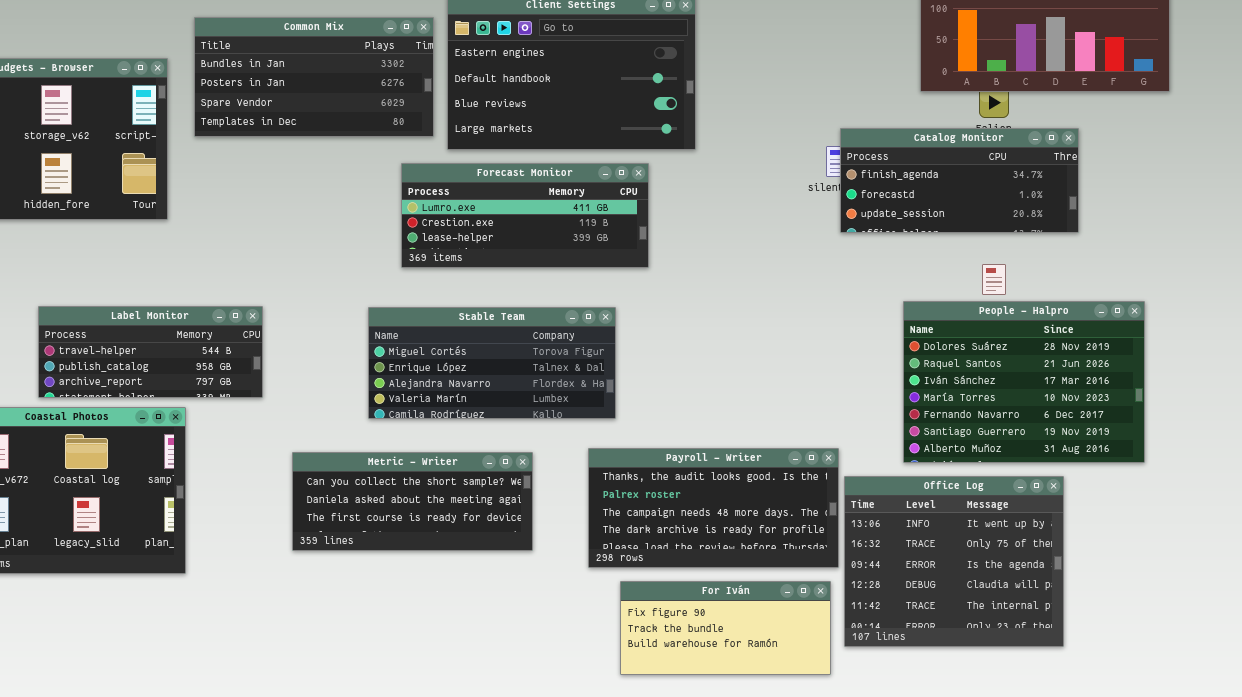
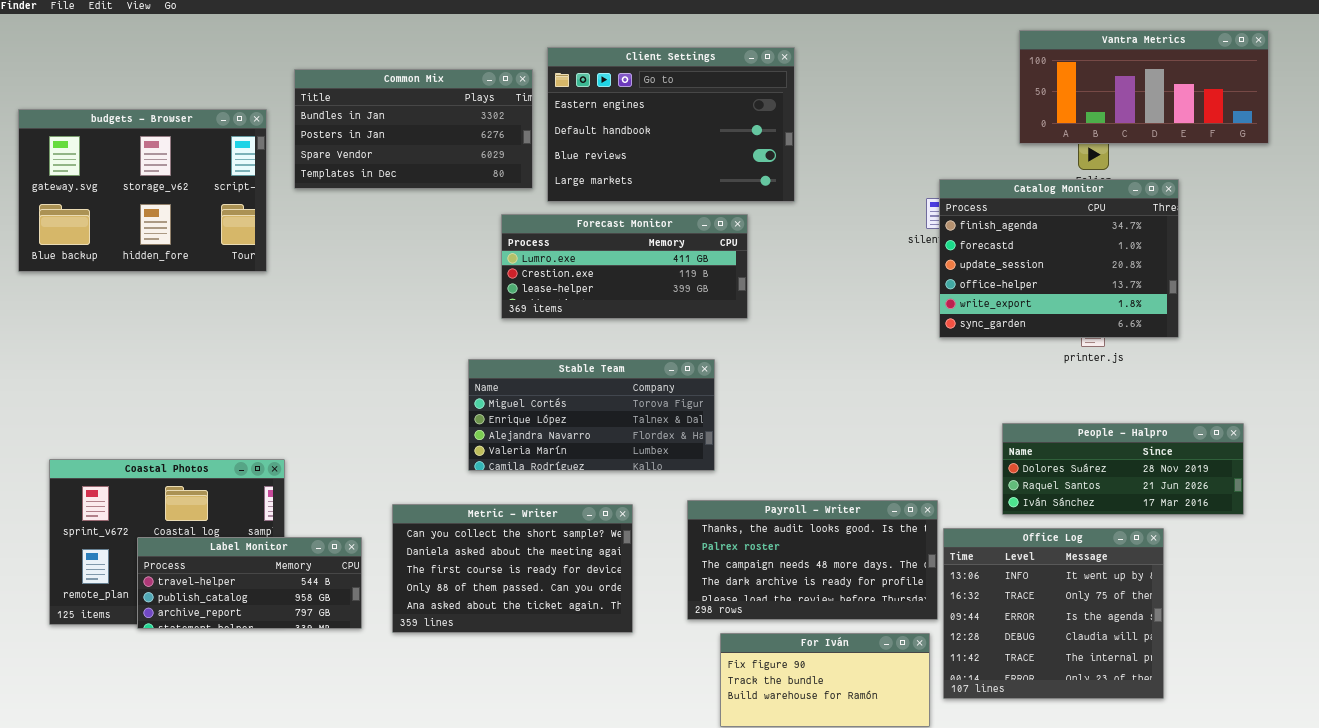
Catalog Monitor: [840,128,1079,233] -> [939,179,1179,338], resized
People - Halpro: [903,301,1145,463] -> [1002,423,1244,515], resized
Label Monitor: [38,306,263,398] -> [137,537,362,629], moved
Metric - Writer: [292,452,533,551] -> [392,504,633,633], resized

